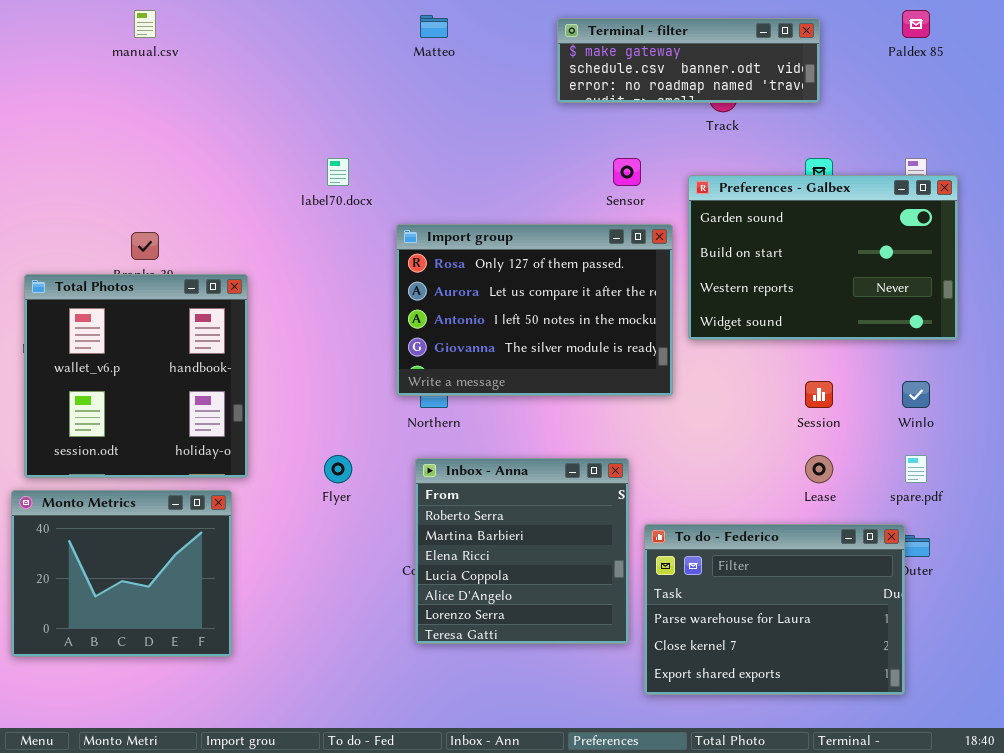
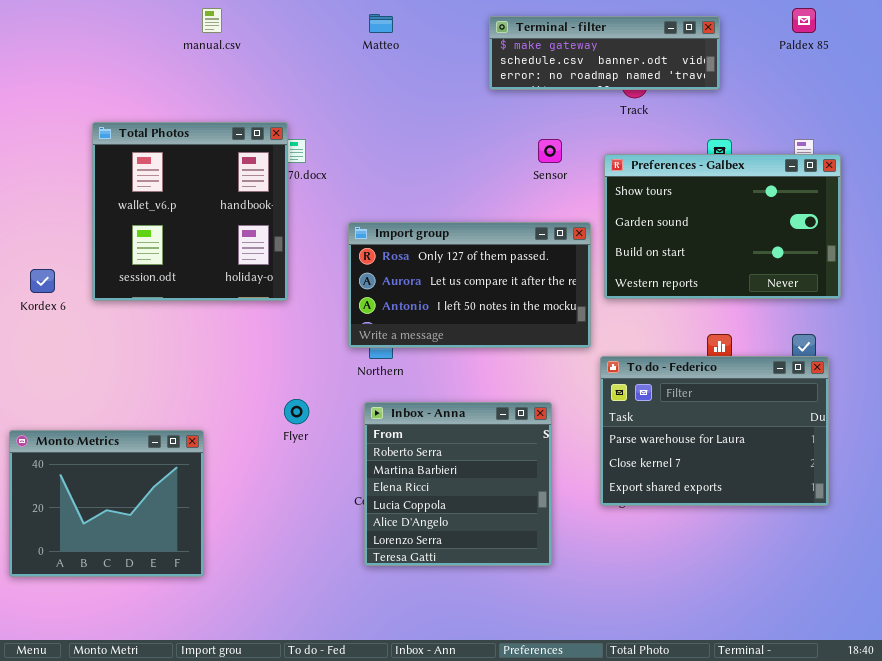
manual.csv: [134,10,156,38] -> [202,8,222,33], moved
Preferences - Galbex: [688,175,958,340] -> [604,154,841,299], scrolled up 1 row
Import group: [396,224,673,396] -> [348,222,591,348], resized
Total Photos: [24,274,248,478] -> [92,122,288,301], moved
To do - Federico: [644,524,905,695] -> [600,356,829,506], moved

